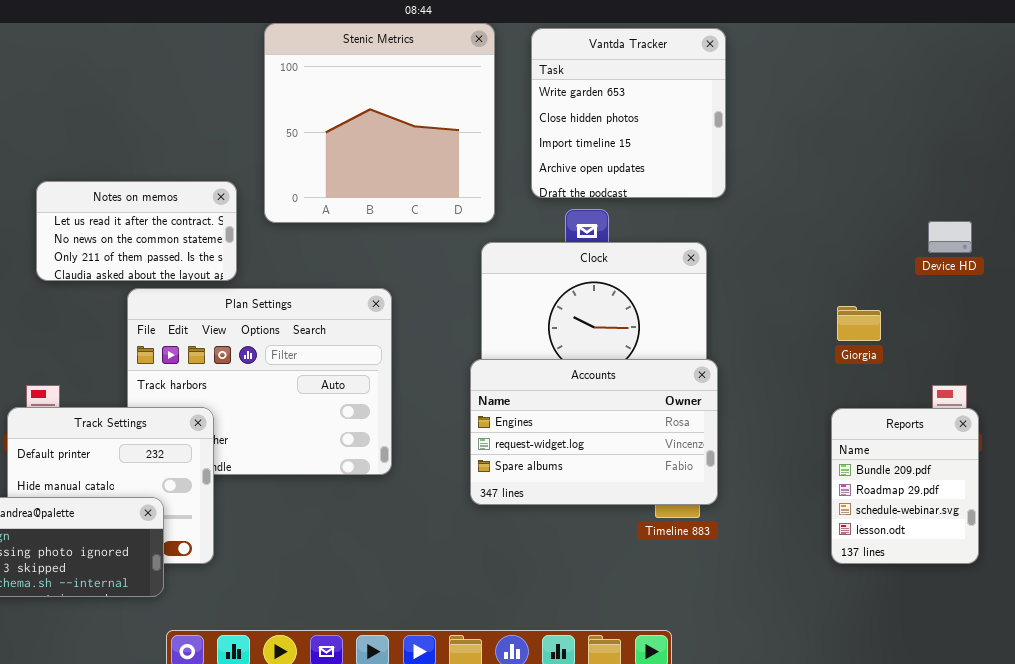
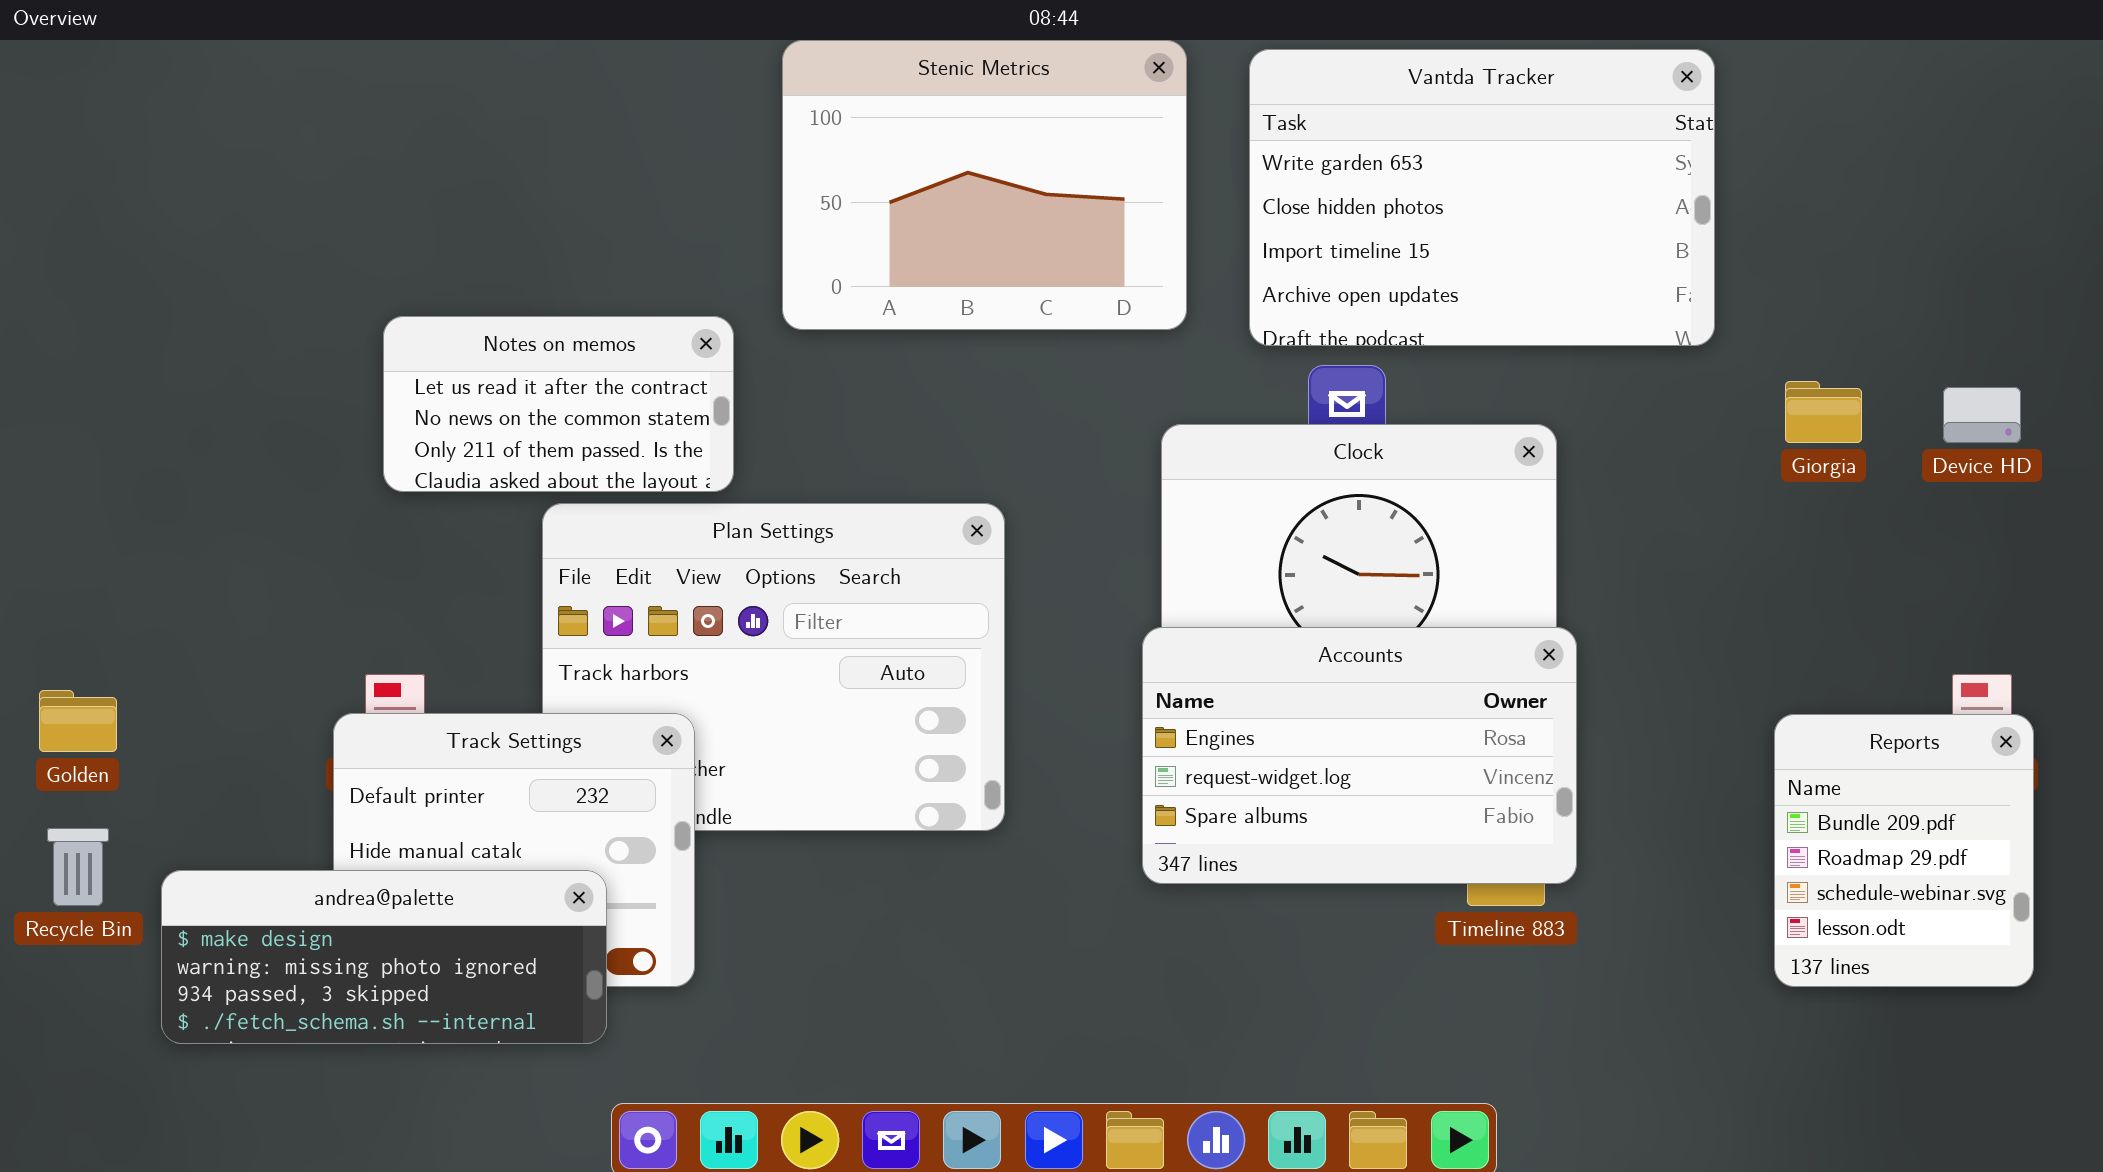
Stenic Metrics: [264,23,495,223] -> [782,40,1187,330], resized
Vantda Tracker: [531,28,726,198] -> [1249,49,1715,346], resized
Giorgia: [837,306,881,341] -> [1785,381,1862,443], moved

